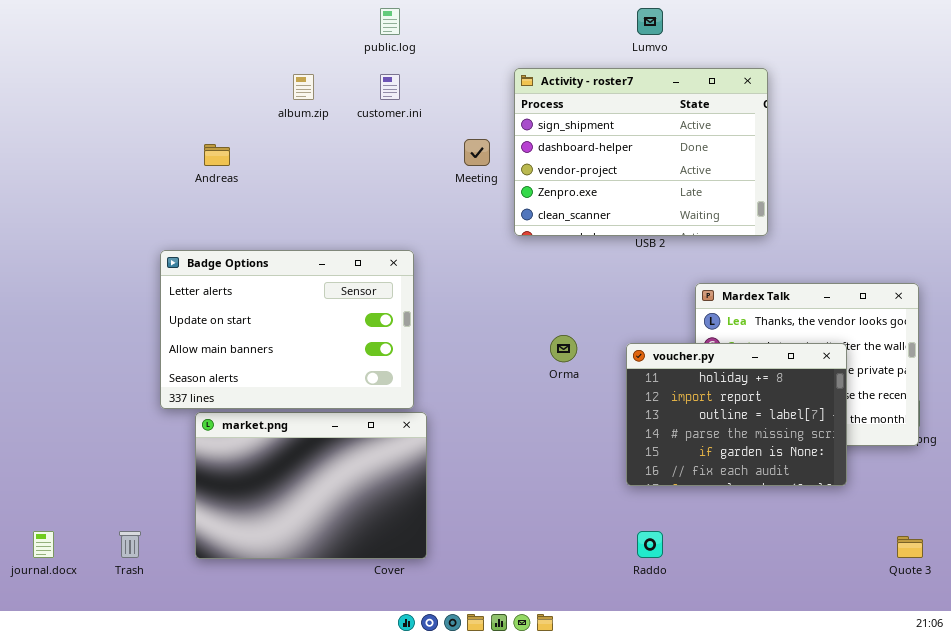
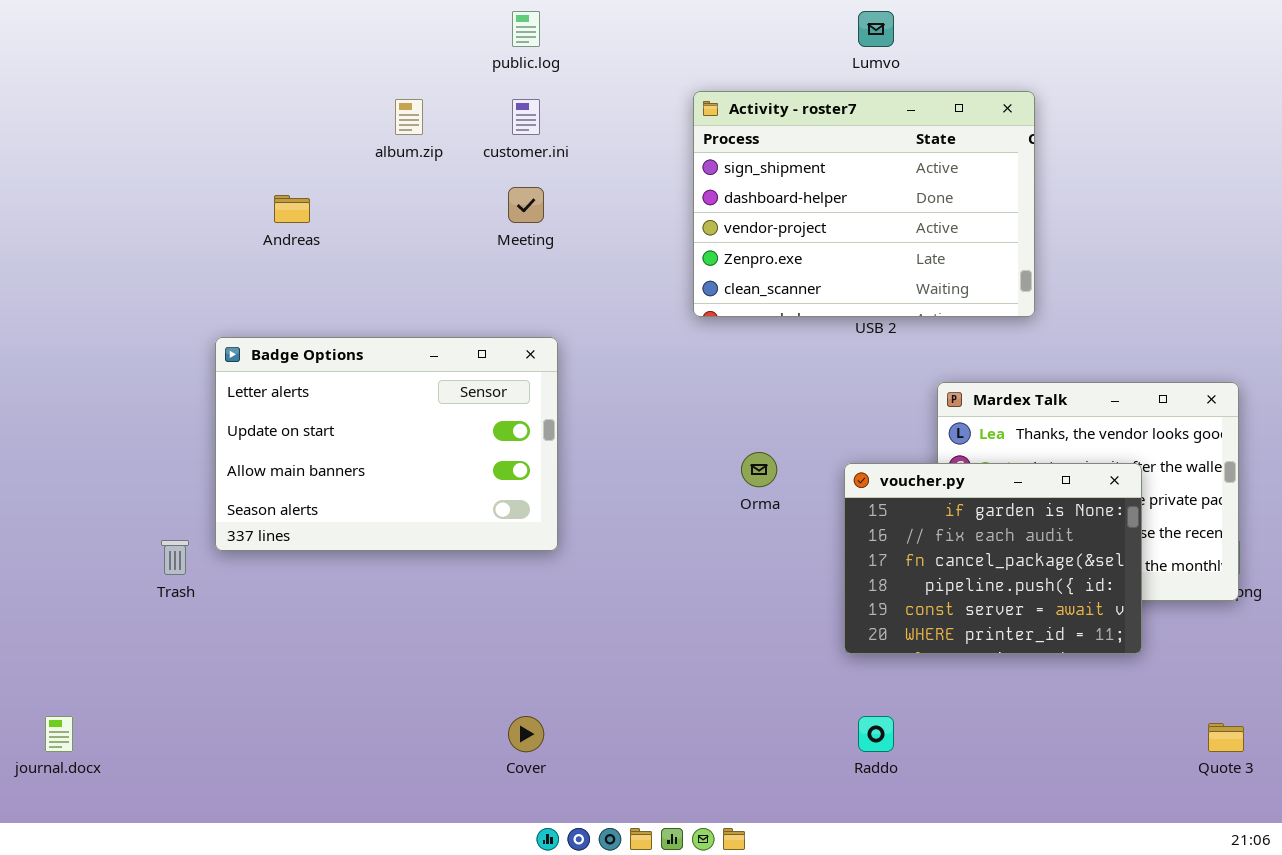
Meeting: [464,139,490,166] -> [508,187,544,223], moved
voucher.py: [626,343,847,486] -> [844,463,1142,654], scrolled down 4 rows
market.png: [195,412,427,559] -> none, closed
Trash: [119,531,141,558] -> [161,540,189,575], moved

